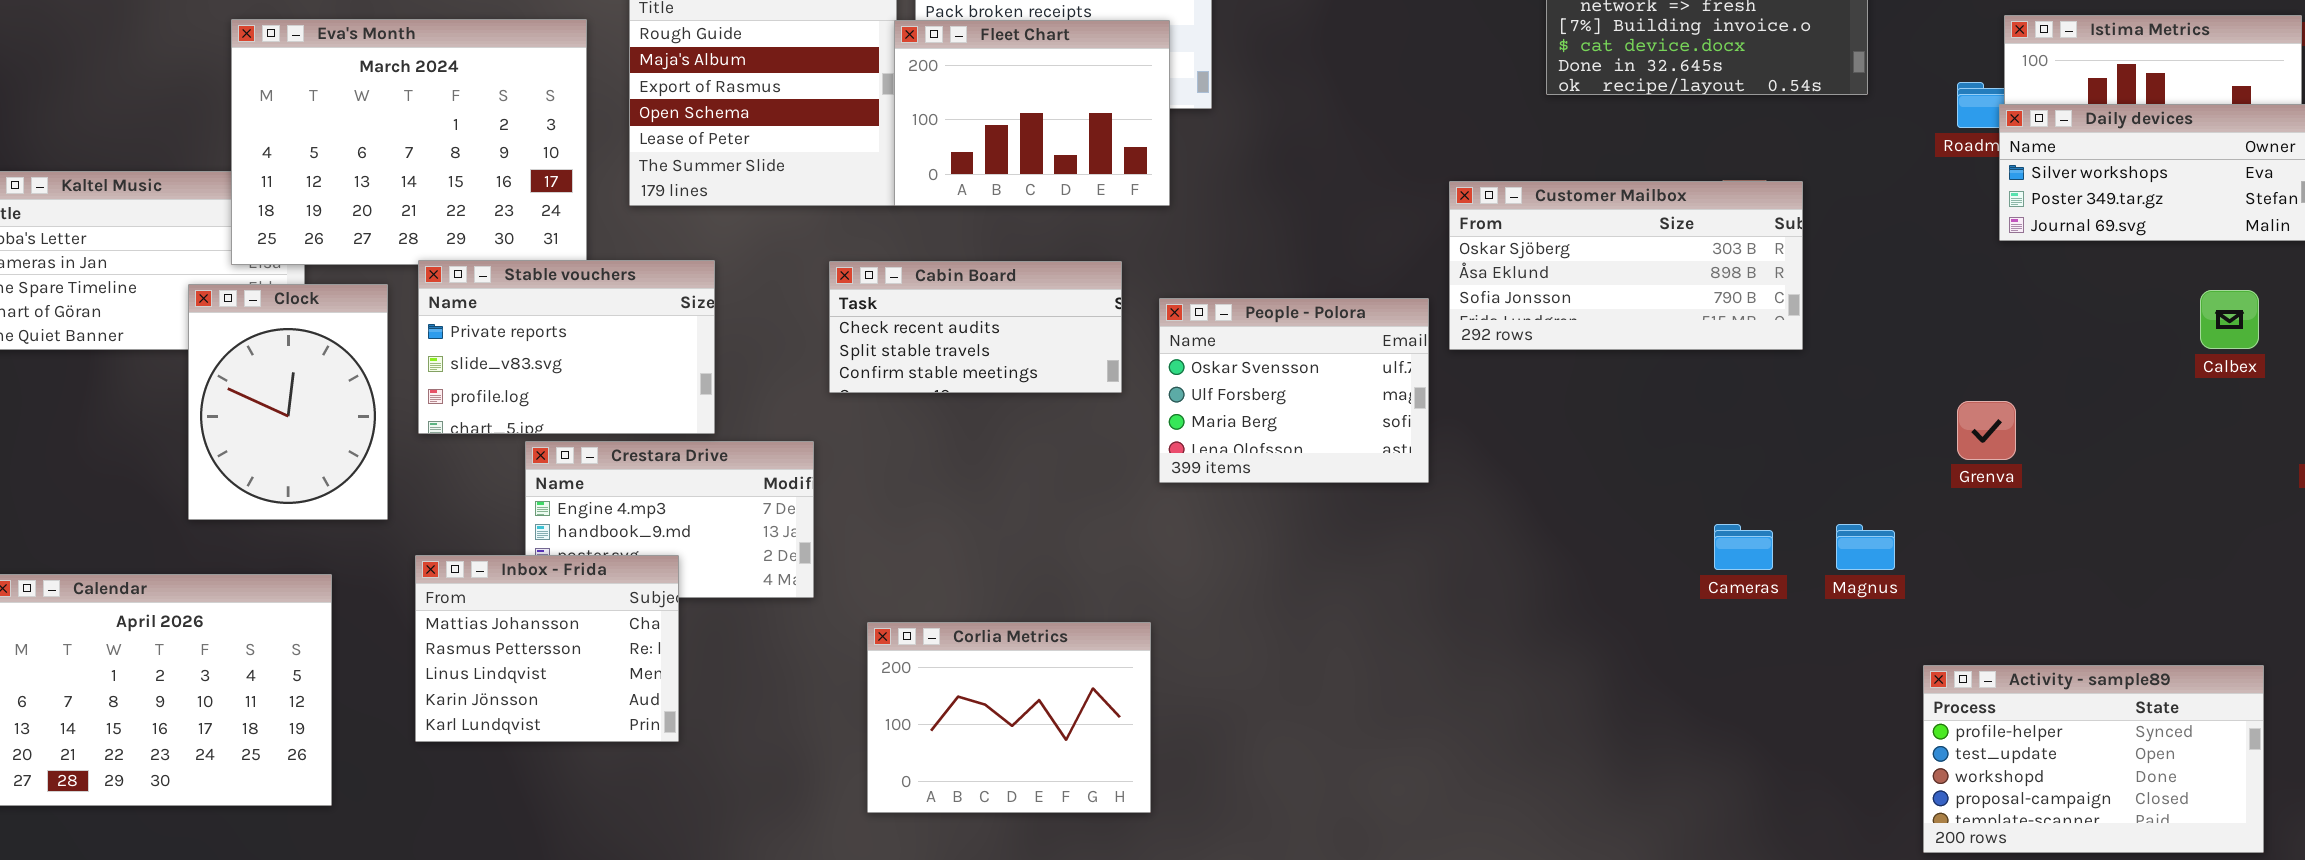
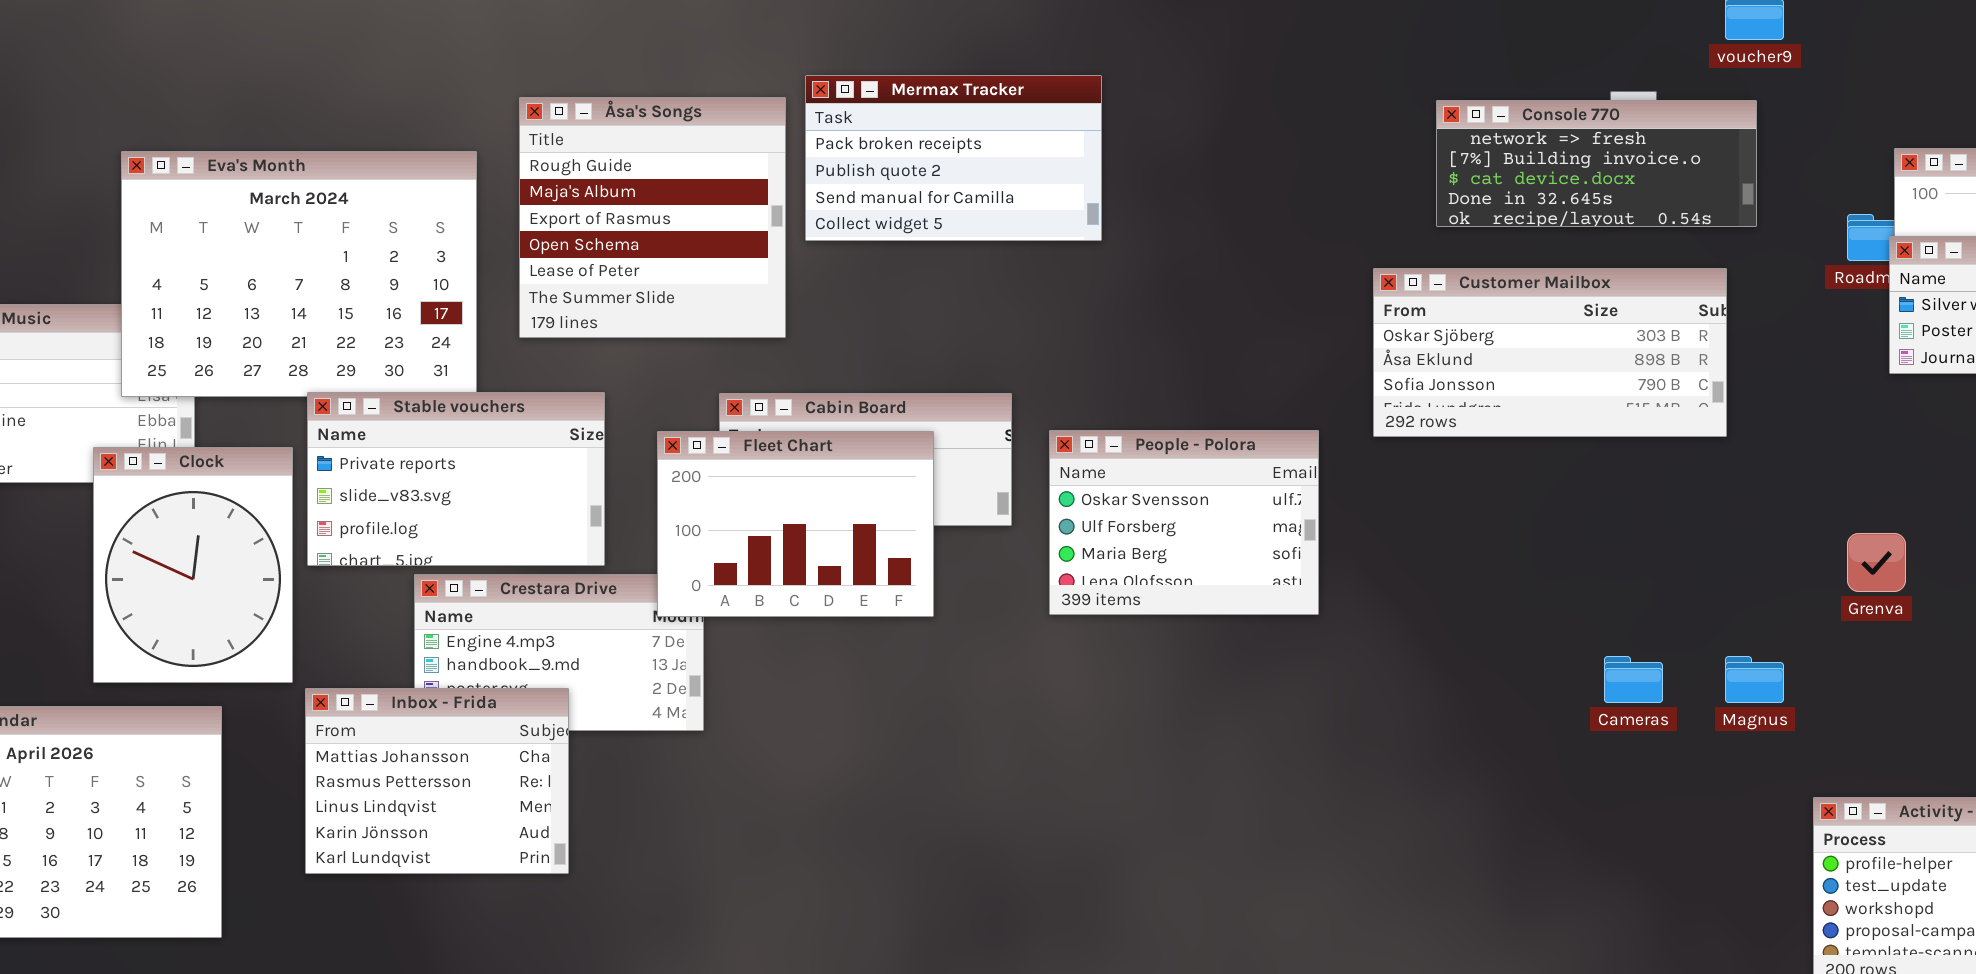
Fleet Chart: [894,20,1170,206] -> [657,431,934,617], moved
Customer Mailbox: [1449,181,1803,350] -> [1373,268,1727,437], moved
Clock: [188,284,388,520] -> [93,447,293,683], moved
Corlia Metrics: [867,622,1151,813] -> none, closed

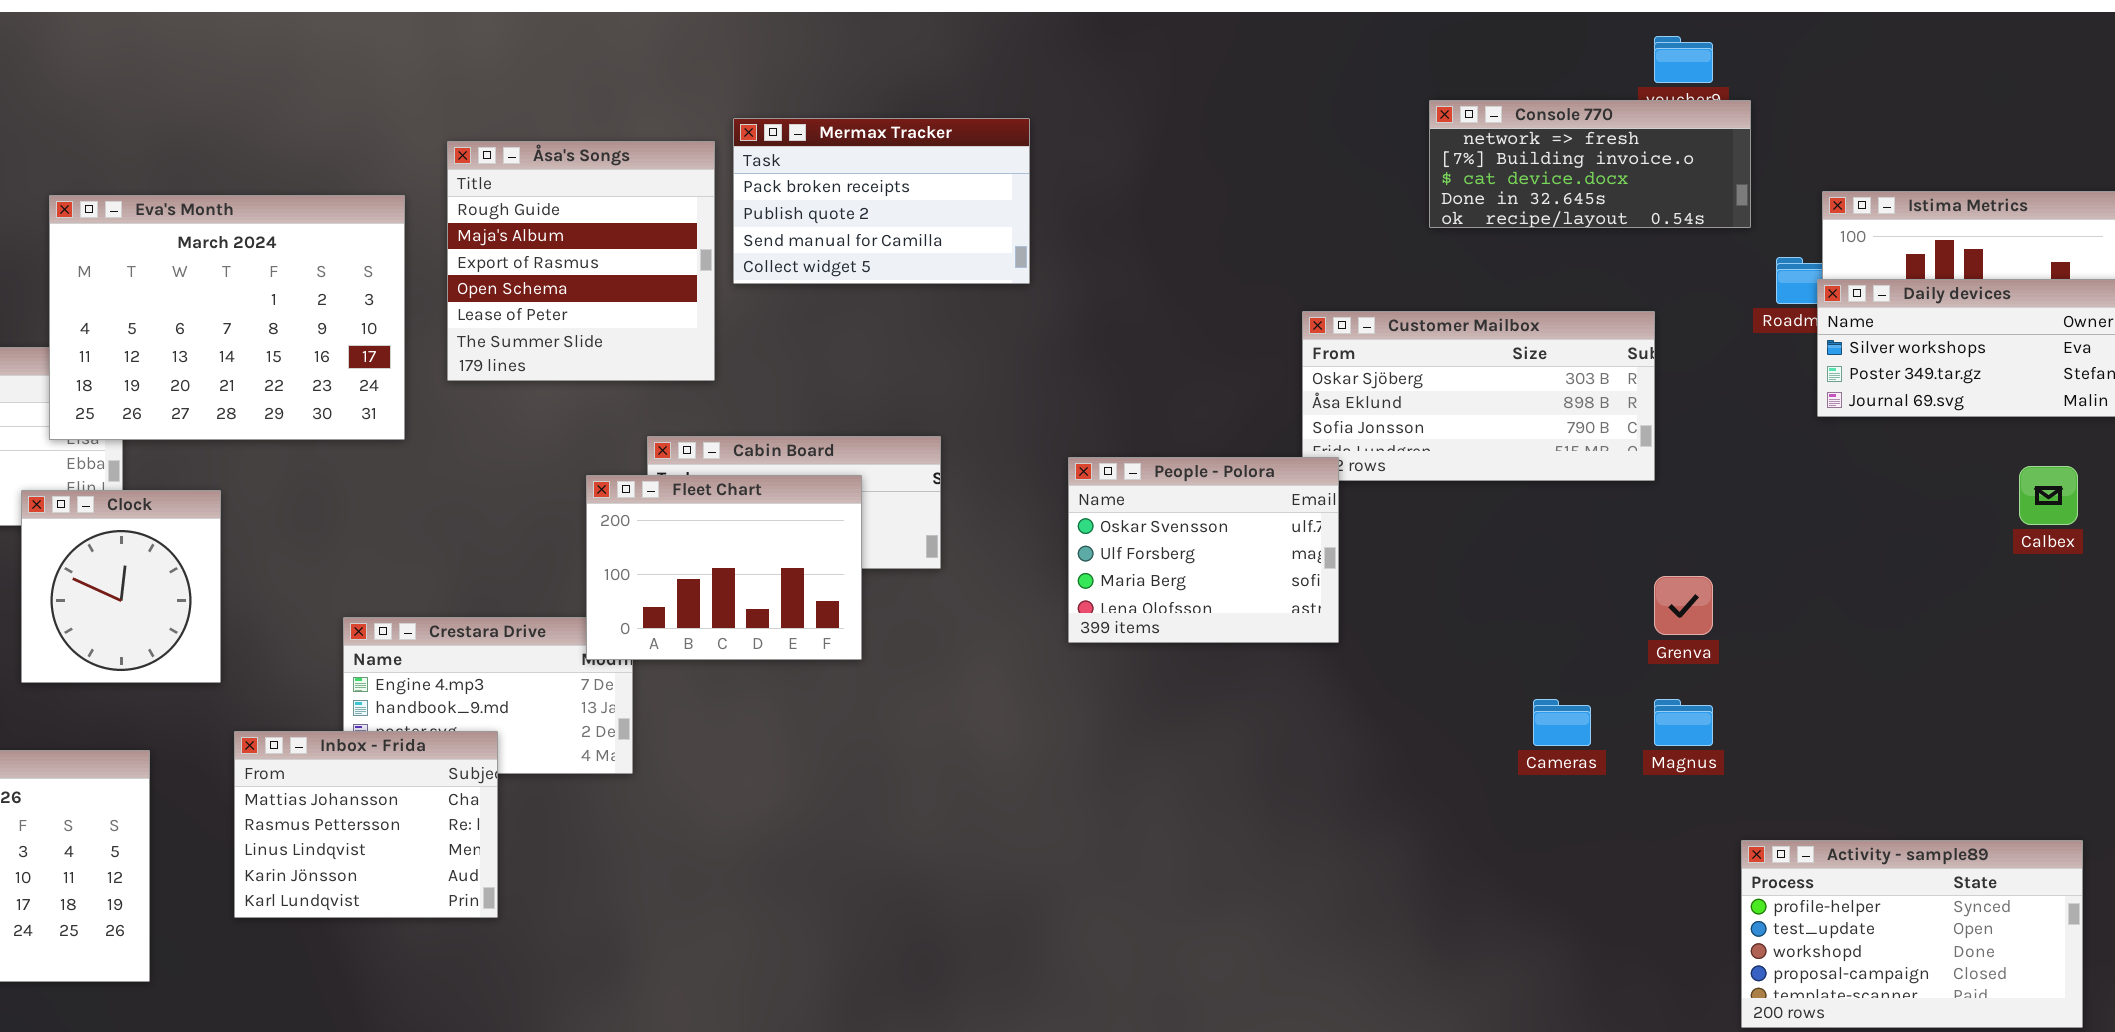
Console 770: [1436,100,1757,227] -> [1429,100,1751,228], moved
Stable vouchers: [307,392,605,566] -> none, closed
People - Polora: [1049,430,1319,615] -> [1068,457,1339,643], moved
Clock: [93,447,293,683] -> [21,490,221,683], resized
Grenva: [1847,533,1906,592] -> [1654,576,1713,635], moved

